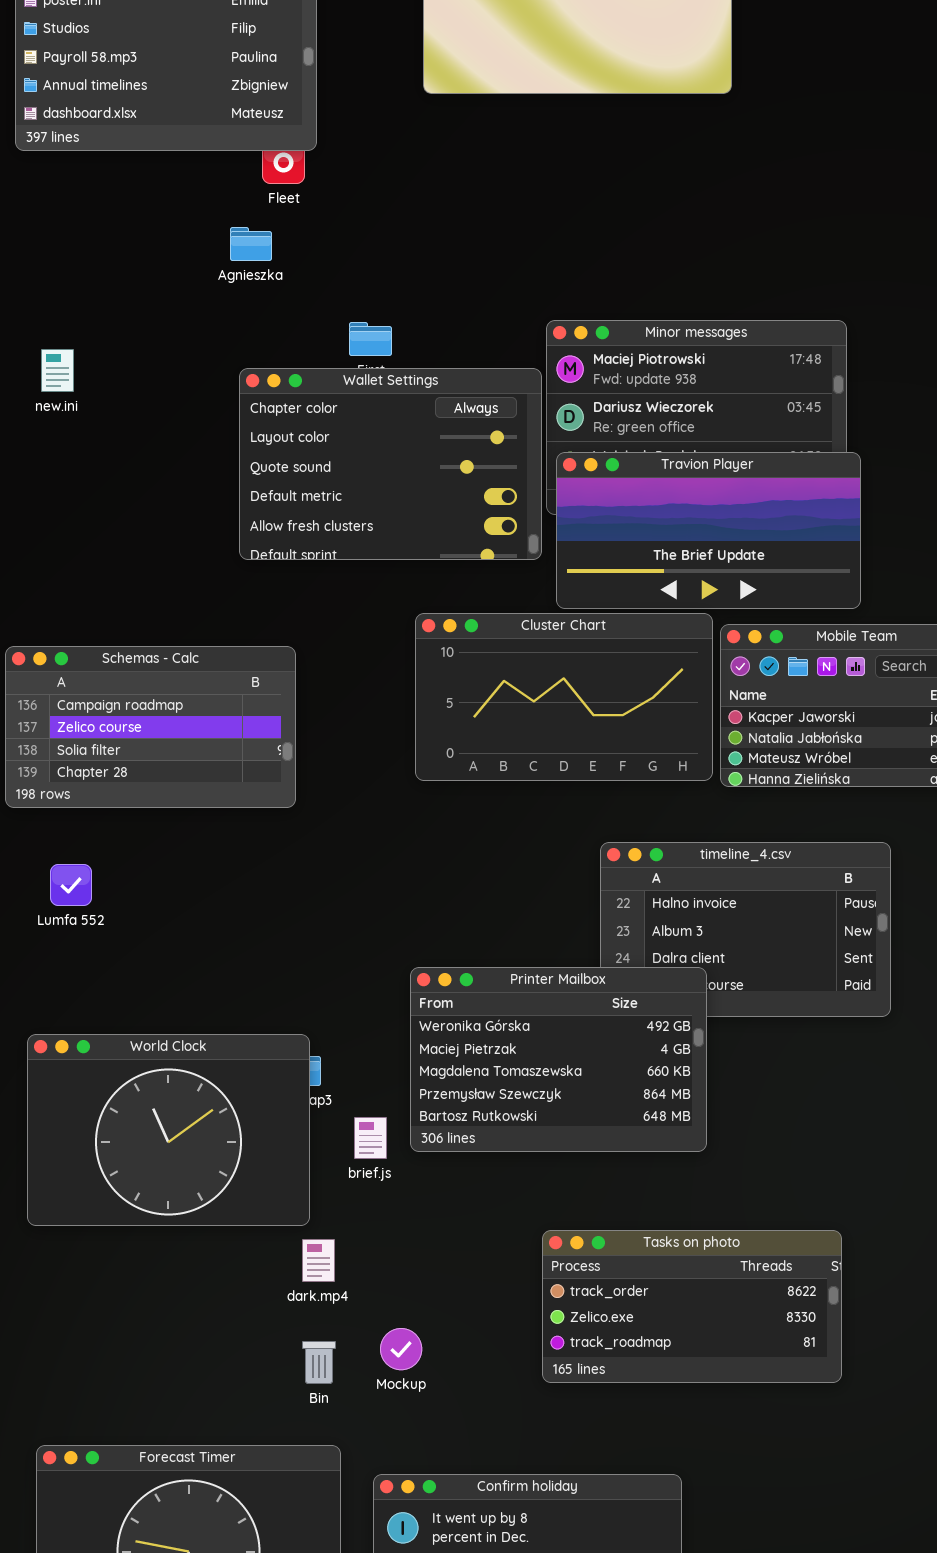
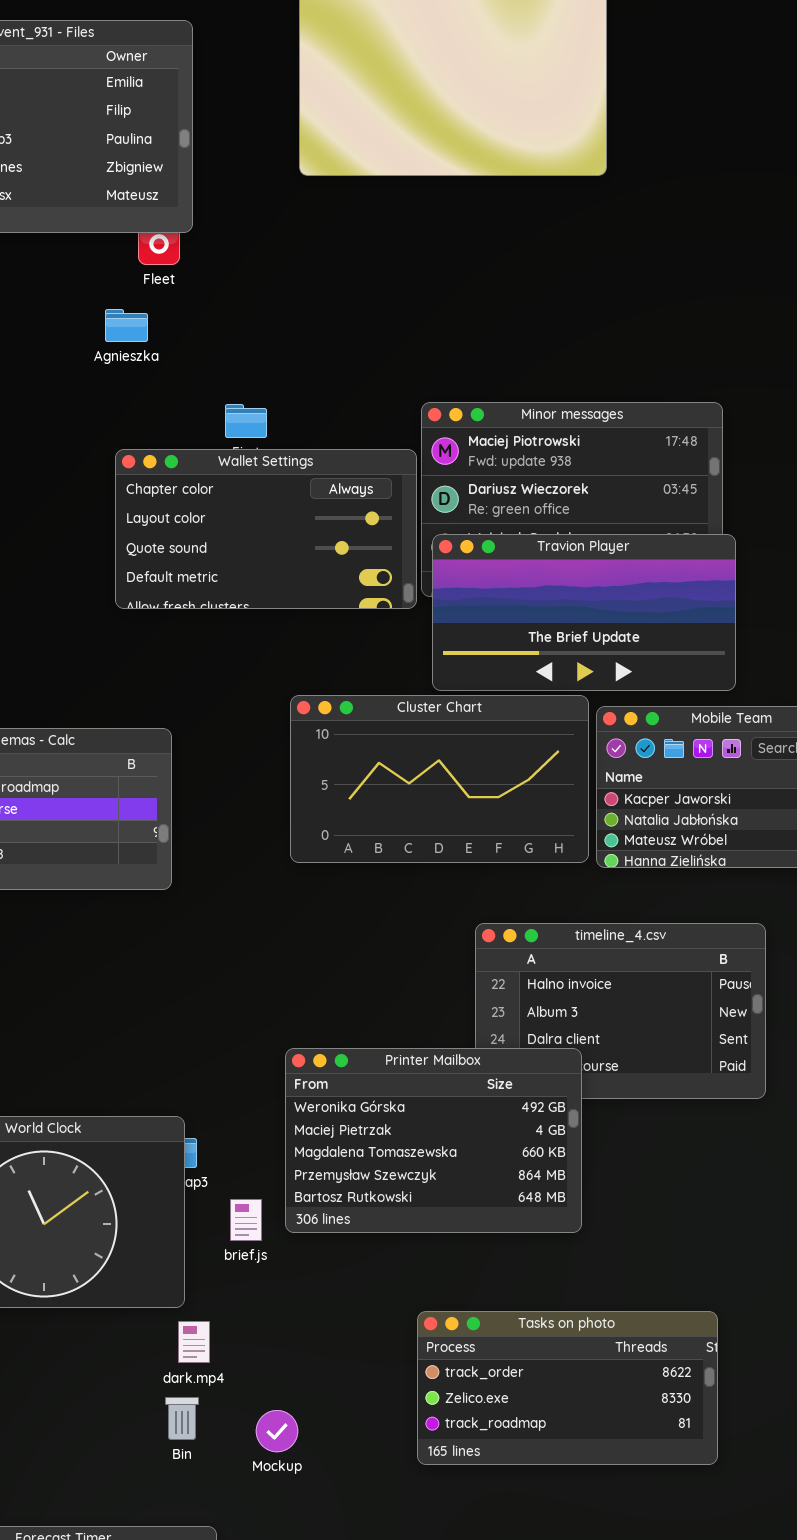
Wallet Settings: [239,368,542,560] -> [115,449,417,609], resized
Bin: [302,1341,336,1384] -> [165,1397,199,1440], moved

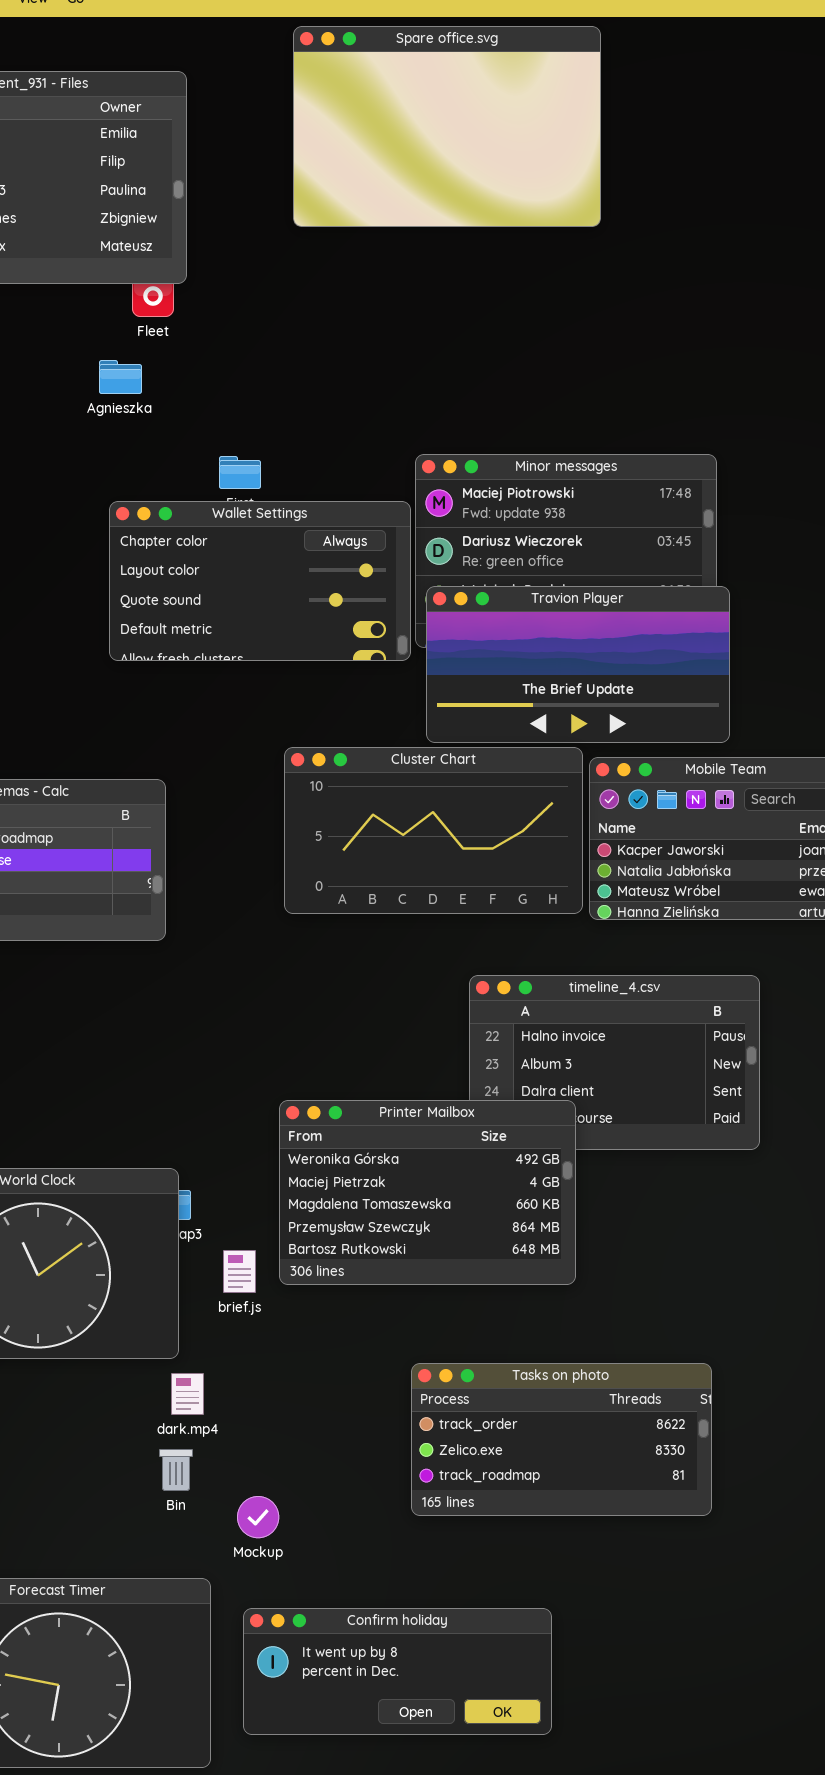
Mockup: [256,1410,298,1452] -> [237,1496,279,1538], moved

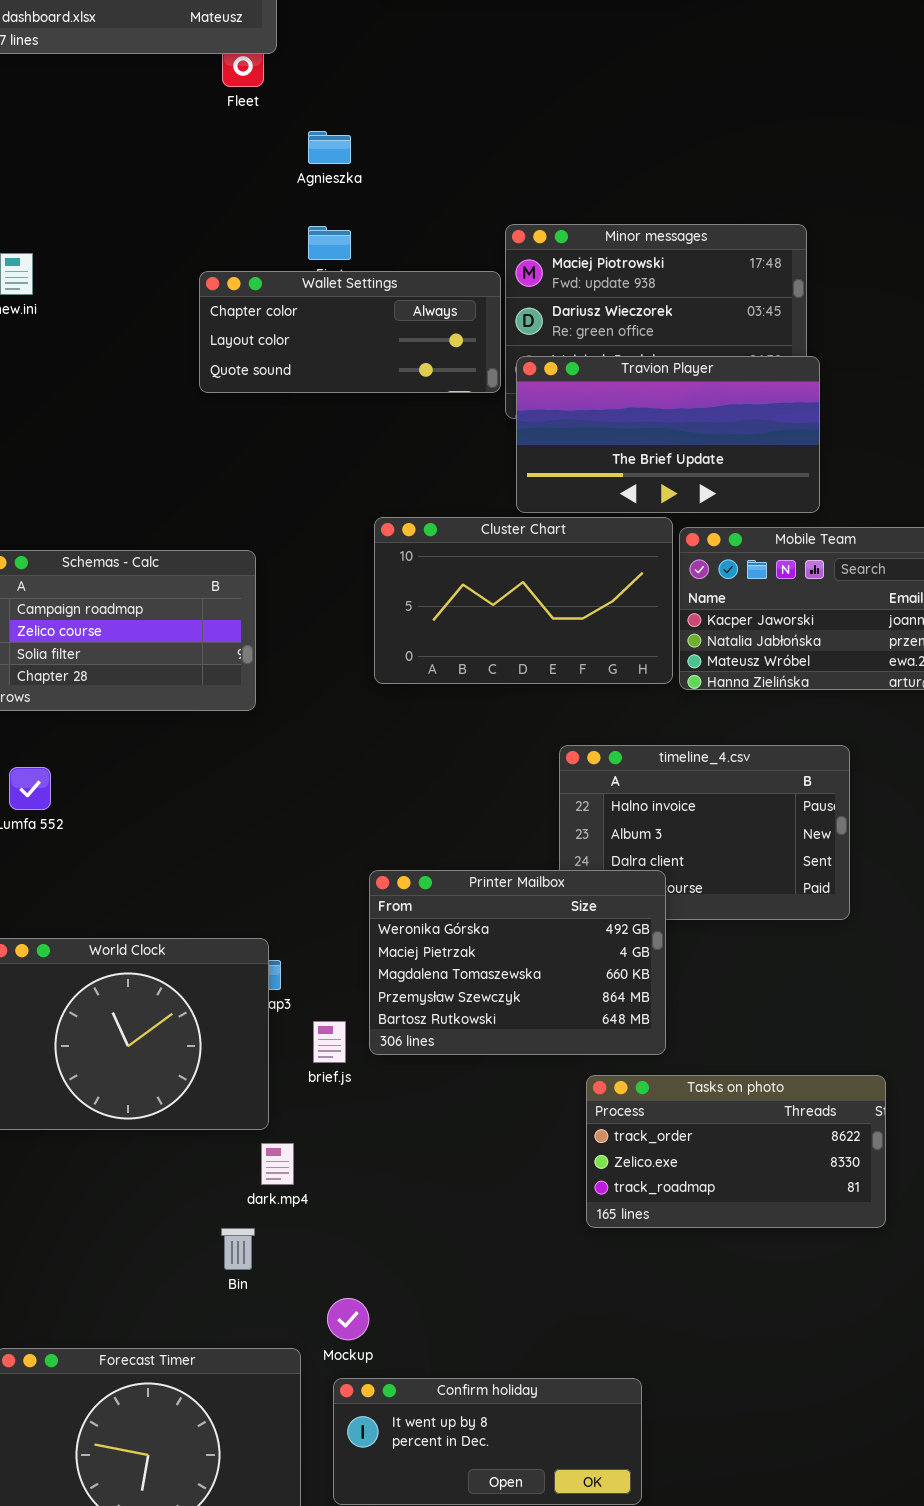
Agnieszka: [99,360,142,394] -> [308,131,351,164], moved
Wallet Settings: [109,501,411,661] -> [199,271,501,393], resized
Tasks on photo: [411,1363,712,1516] -> [586,1075,886,1228], moved
Bin: [159,1449,193,1491] -> [221,1228,255,1270], moved
Mockup: [237,1496,279,1538] -> [327,1298,369,1340], moved

